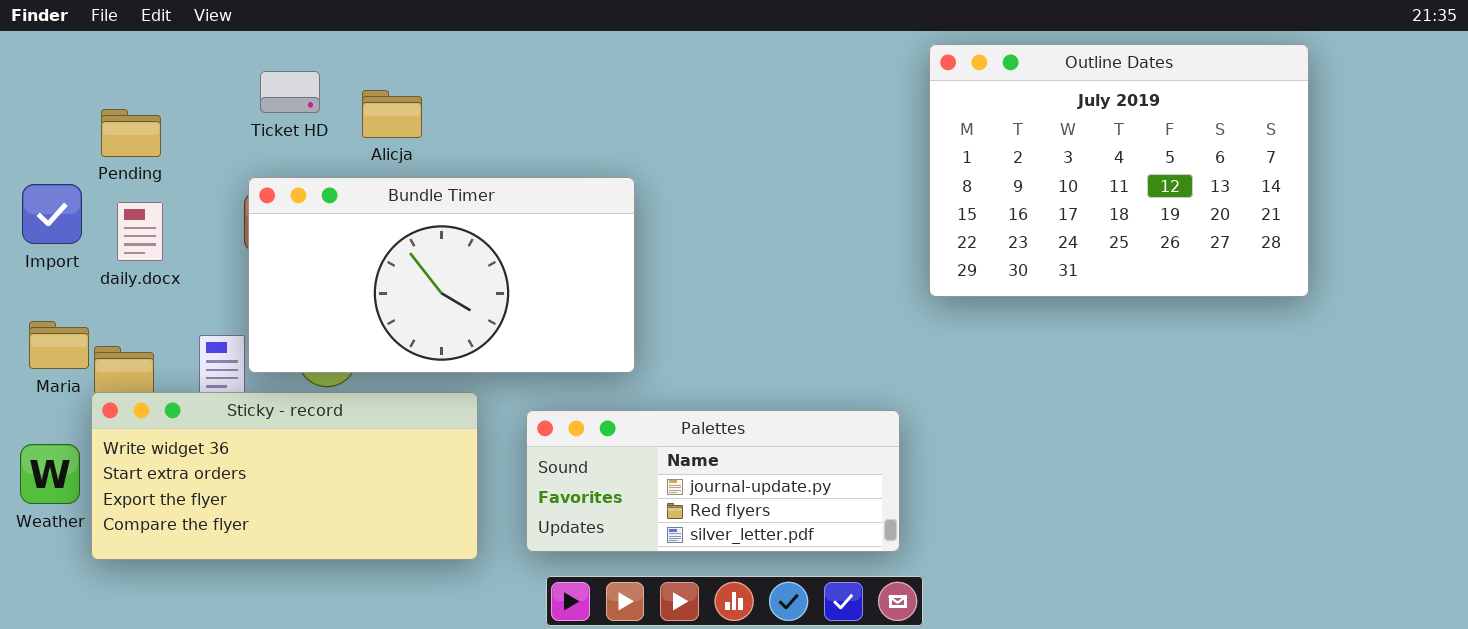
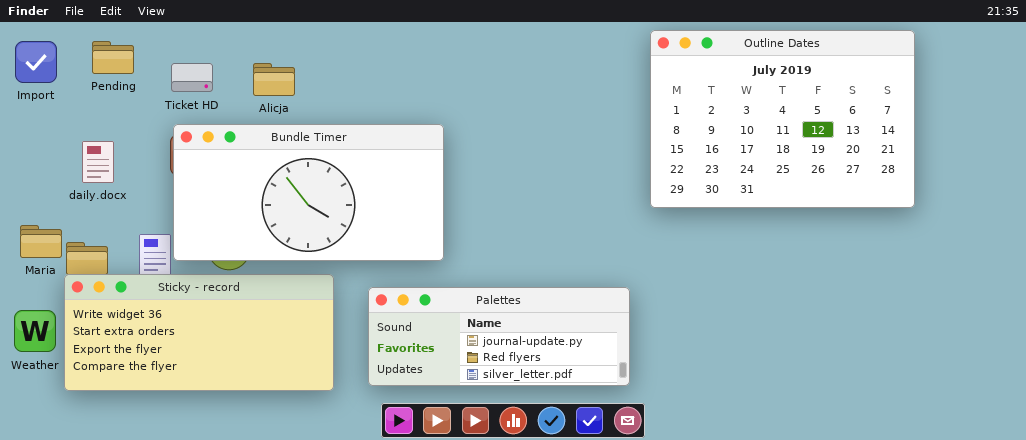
Ticket HD: [260,71,320,113] -> [171,63,213,92], moved
Pending: [101,109,161,157] -> [92,41,134,74], moved
Import: [22,184,82,244] -> [15,41,57,83], moved

